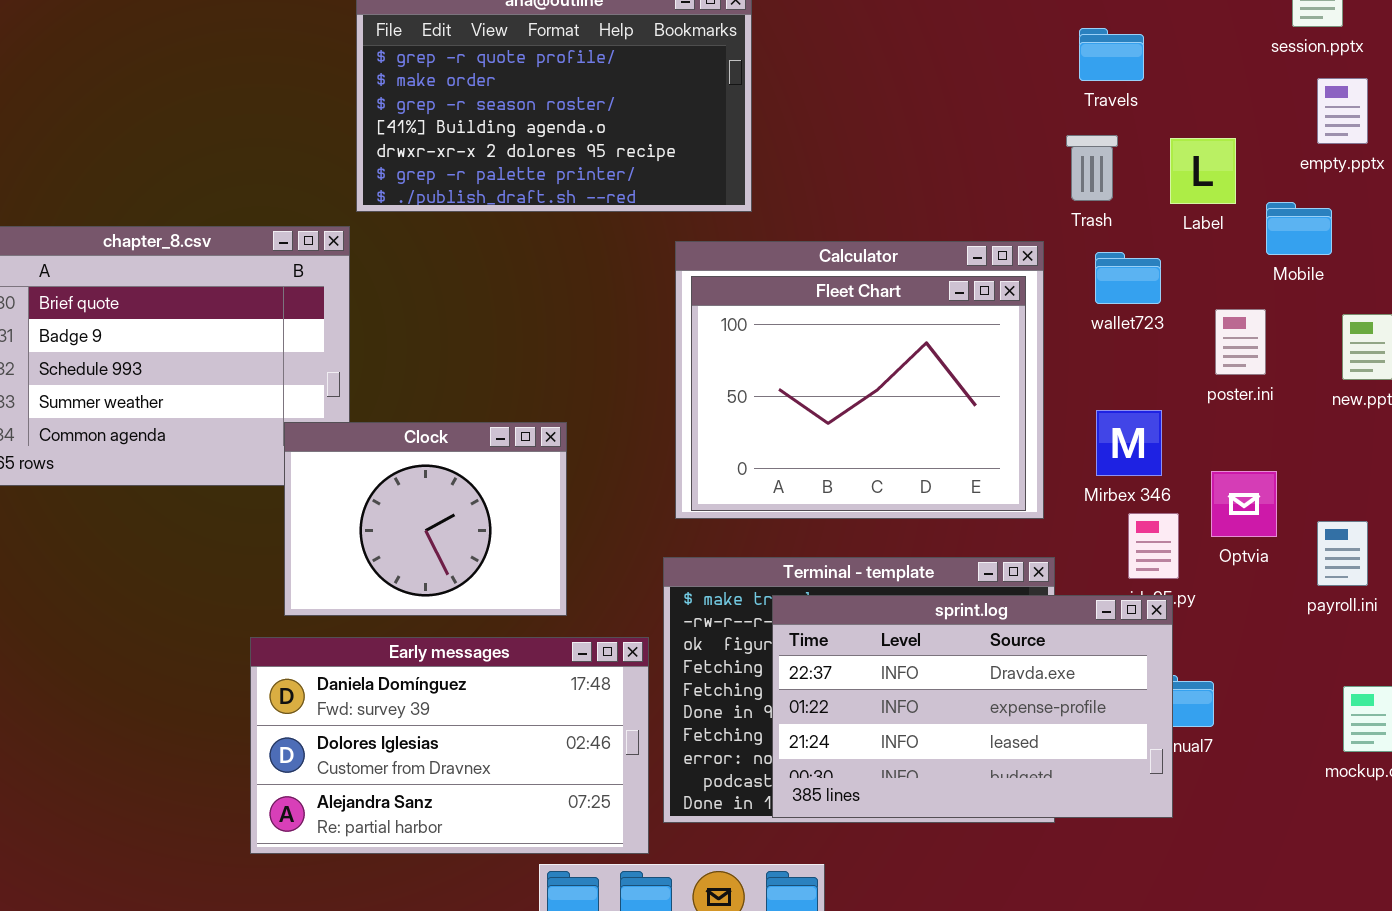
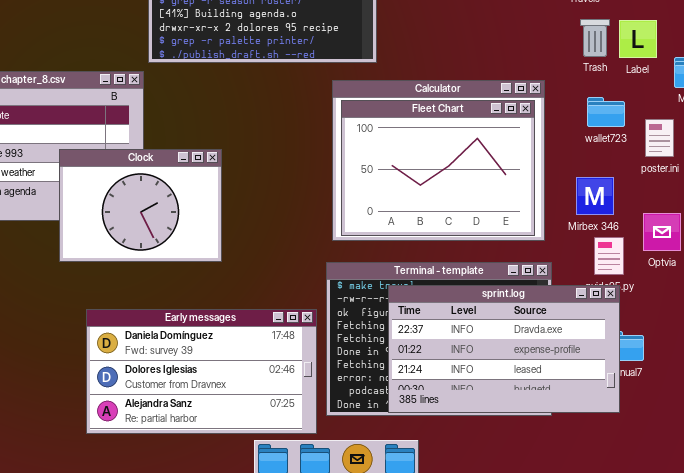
Trash: [1066,135,1118,201] -> [580,19,610,57], moved
wallet723: [1095,252,1161,304] -> [587,97,625,127], moved
Clock: [284,422,567,616] -> [59,149,222,262], moved

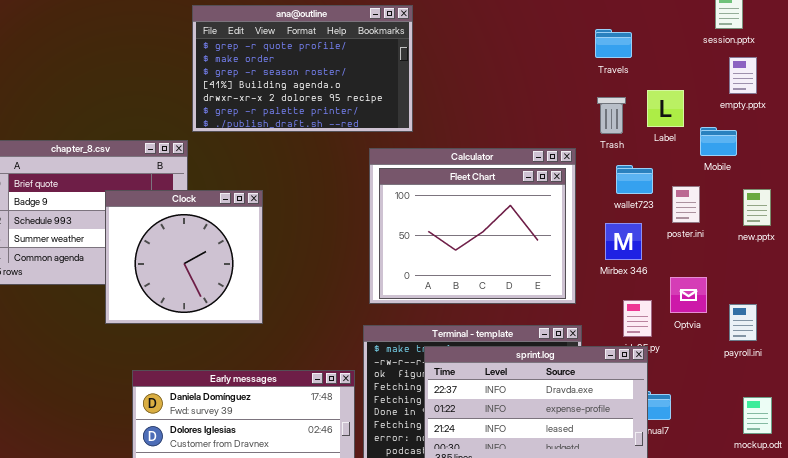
Trash: [580,19,610,57] -> [597,97,626,134], moved
Clock: [59,149,222,262] -> [105,190,263,324], resized
Mirbex 346: [576,177,614,215] -> [605,223,642,260], moved

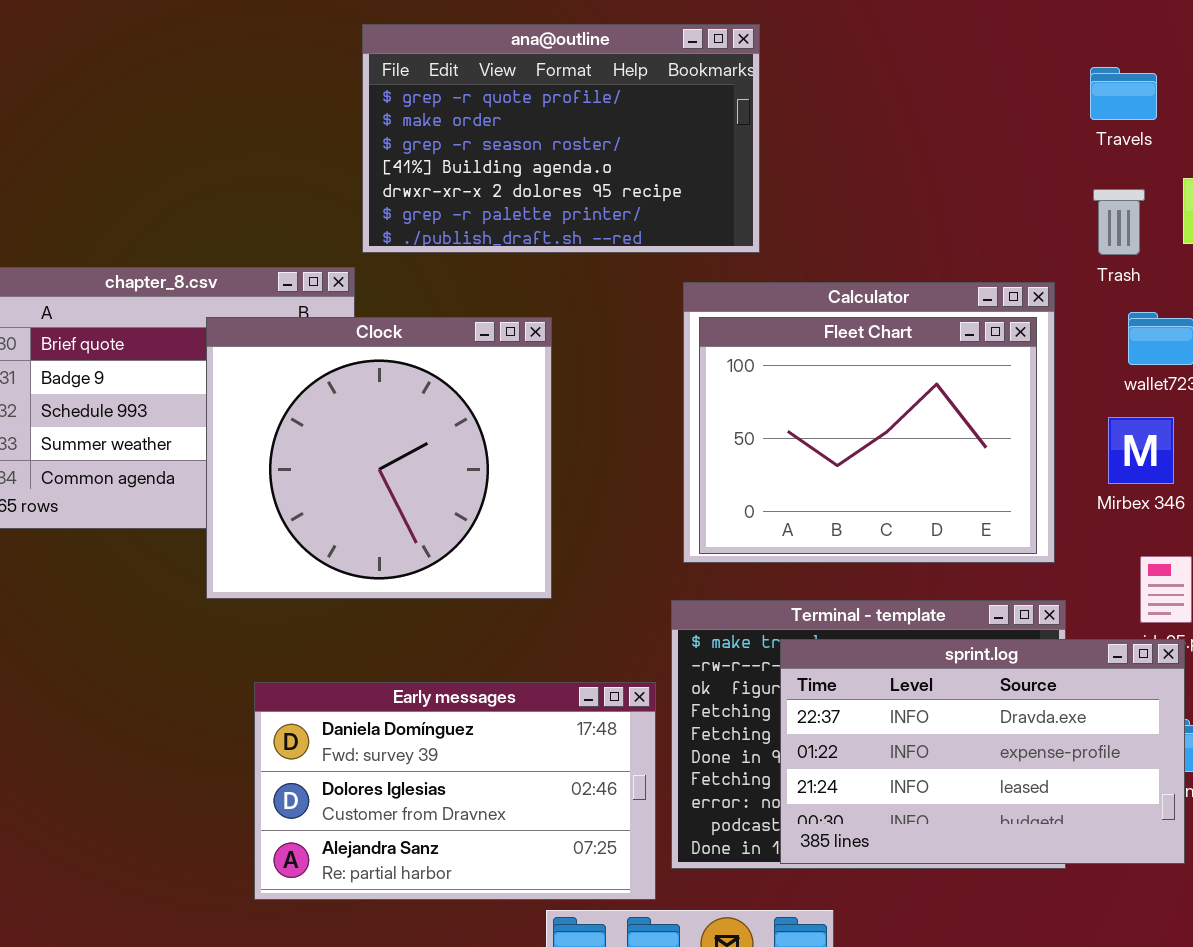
Clock: [105,190,263,324] -> [206,317,552,599], resized

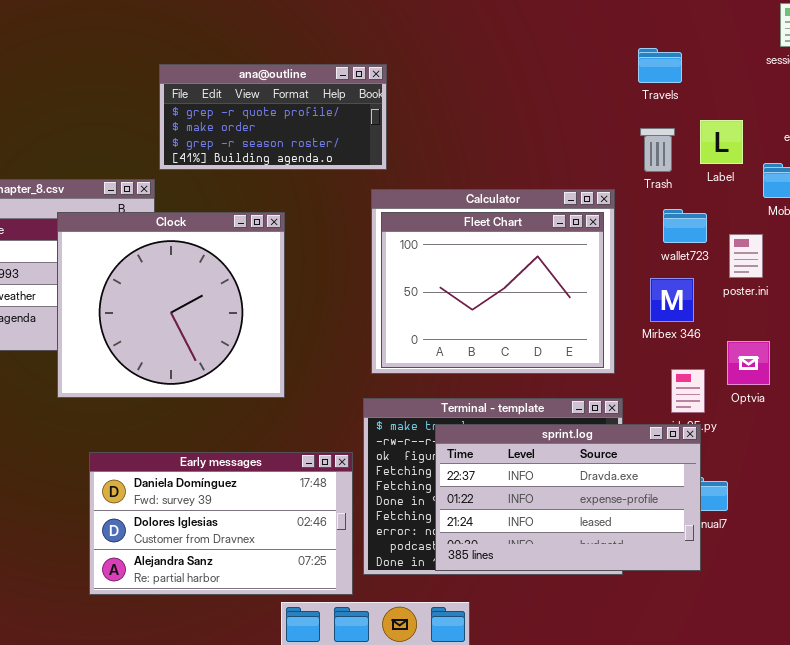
ana@outline: [362,24,760,253] -> [159,64,387,170], resized

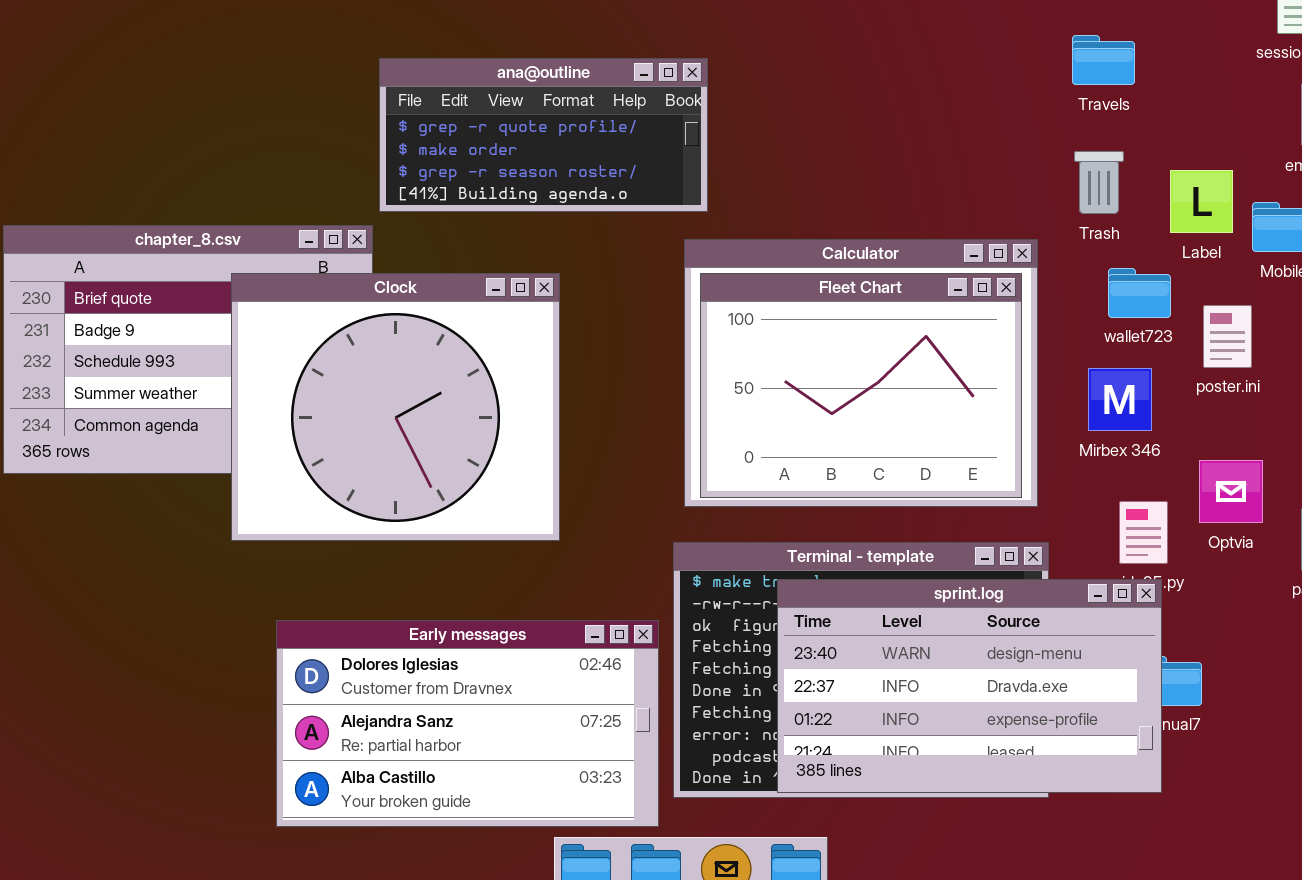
Label: [700,120,743,164] -> [1170,170,1233,233], moved
sprint.log: [435,424,701,571] -> [777,579,1162,793], scrolled up 1 row
Early messages: [89,452,353,595] -> [276,620,659,827], scrolled down 1 row

